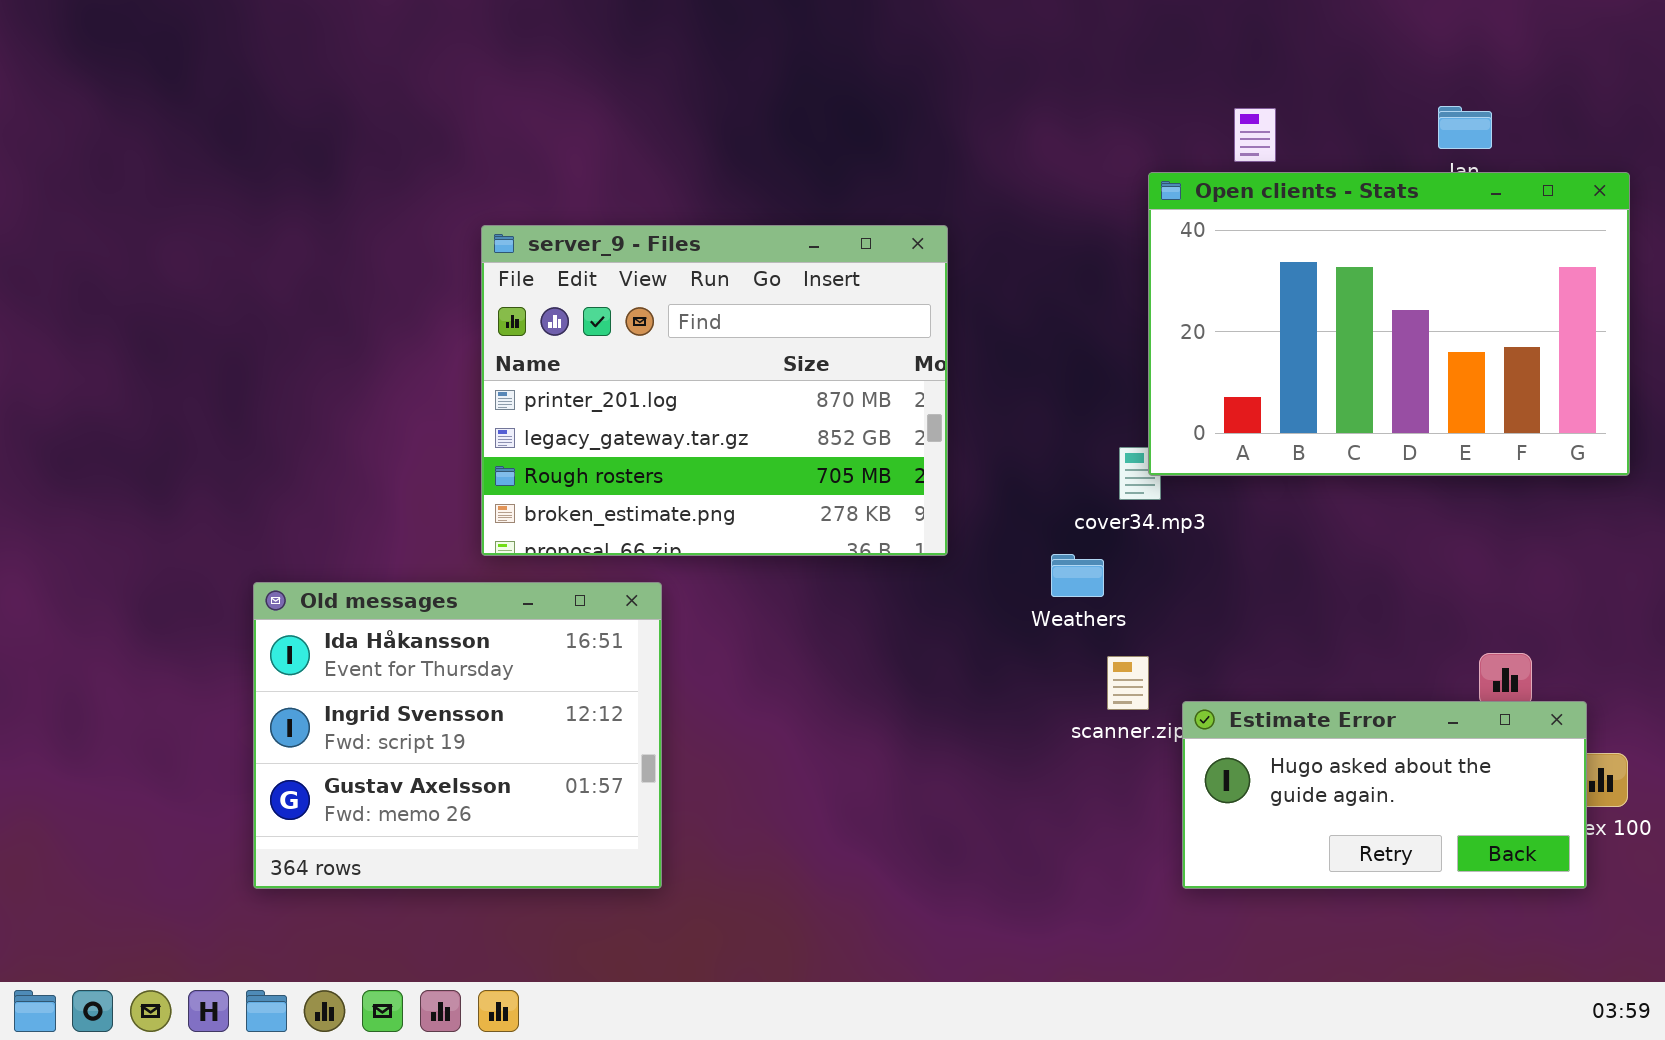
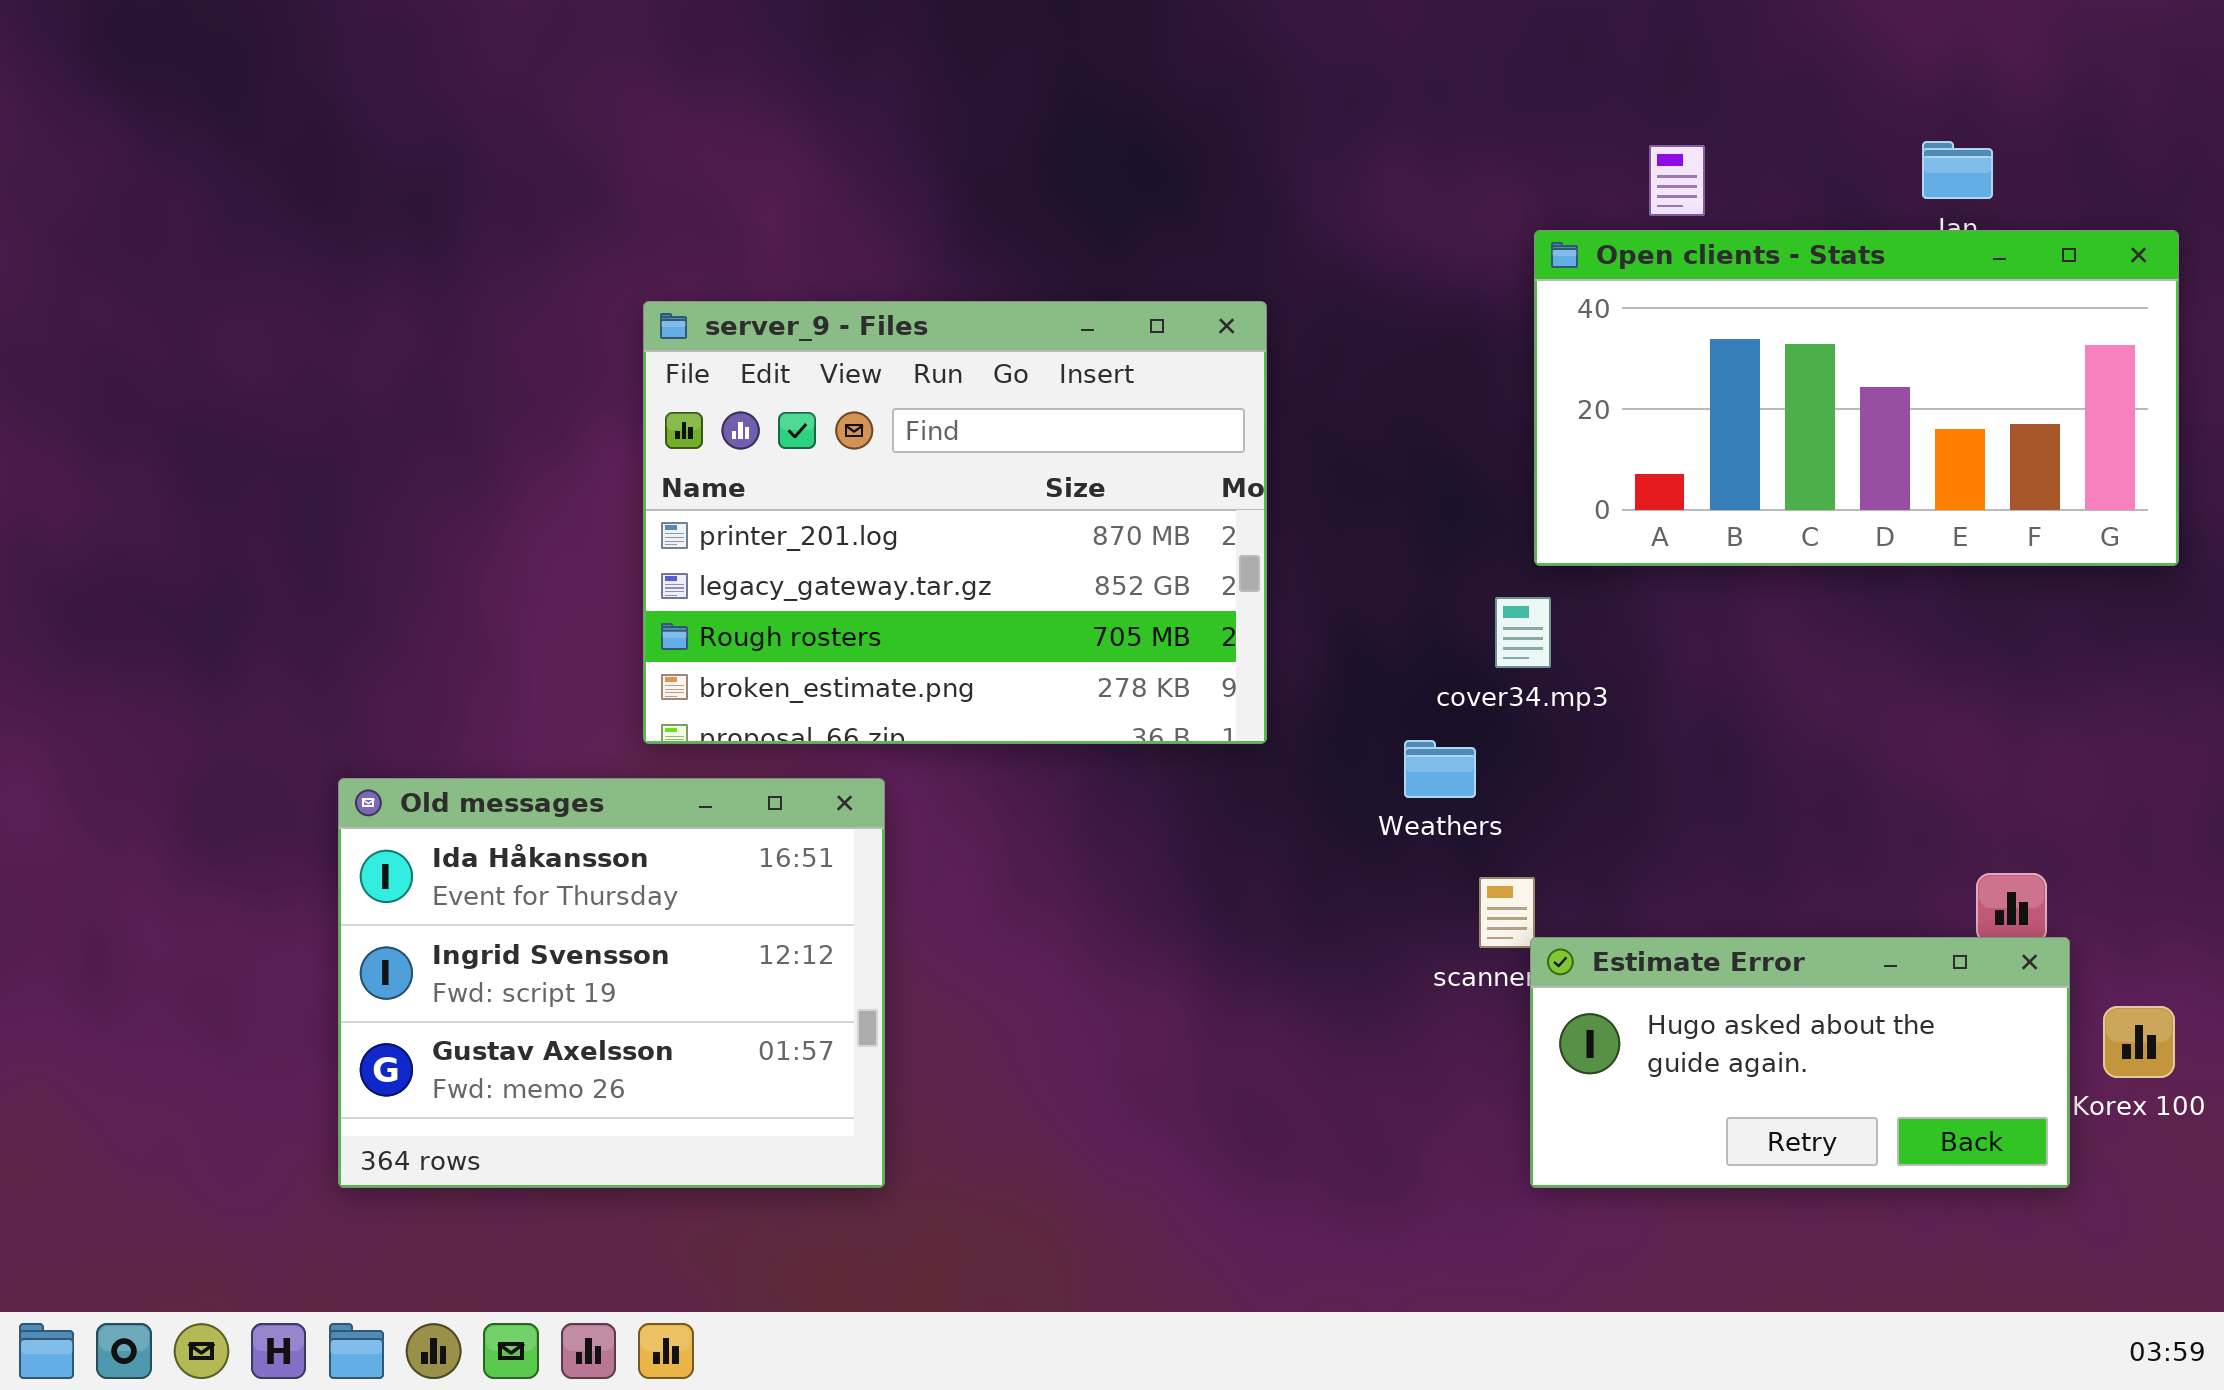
Open clients - Stats: [1148,172,1630,476] -> [1534,230,2179,566], resized
Estimate Error: [1182,701,1587,889] -> [1530,937,2070,1188], moved

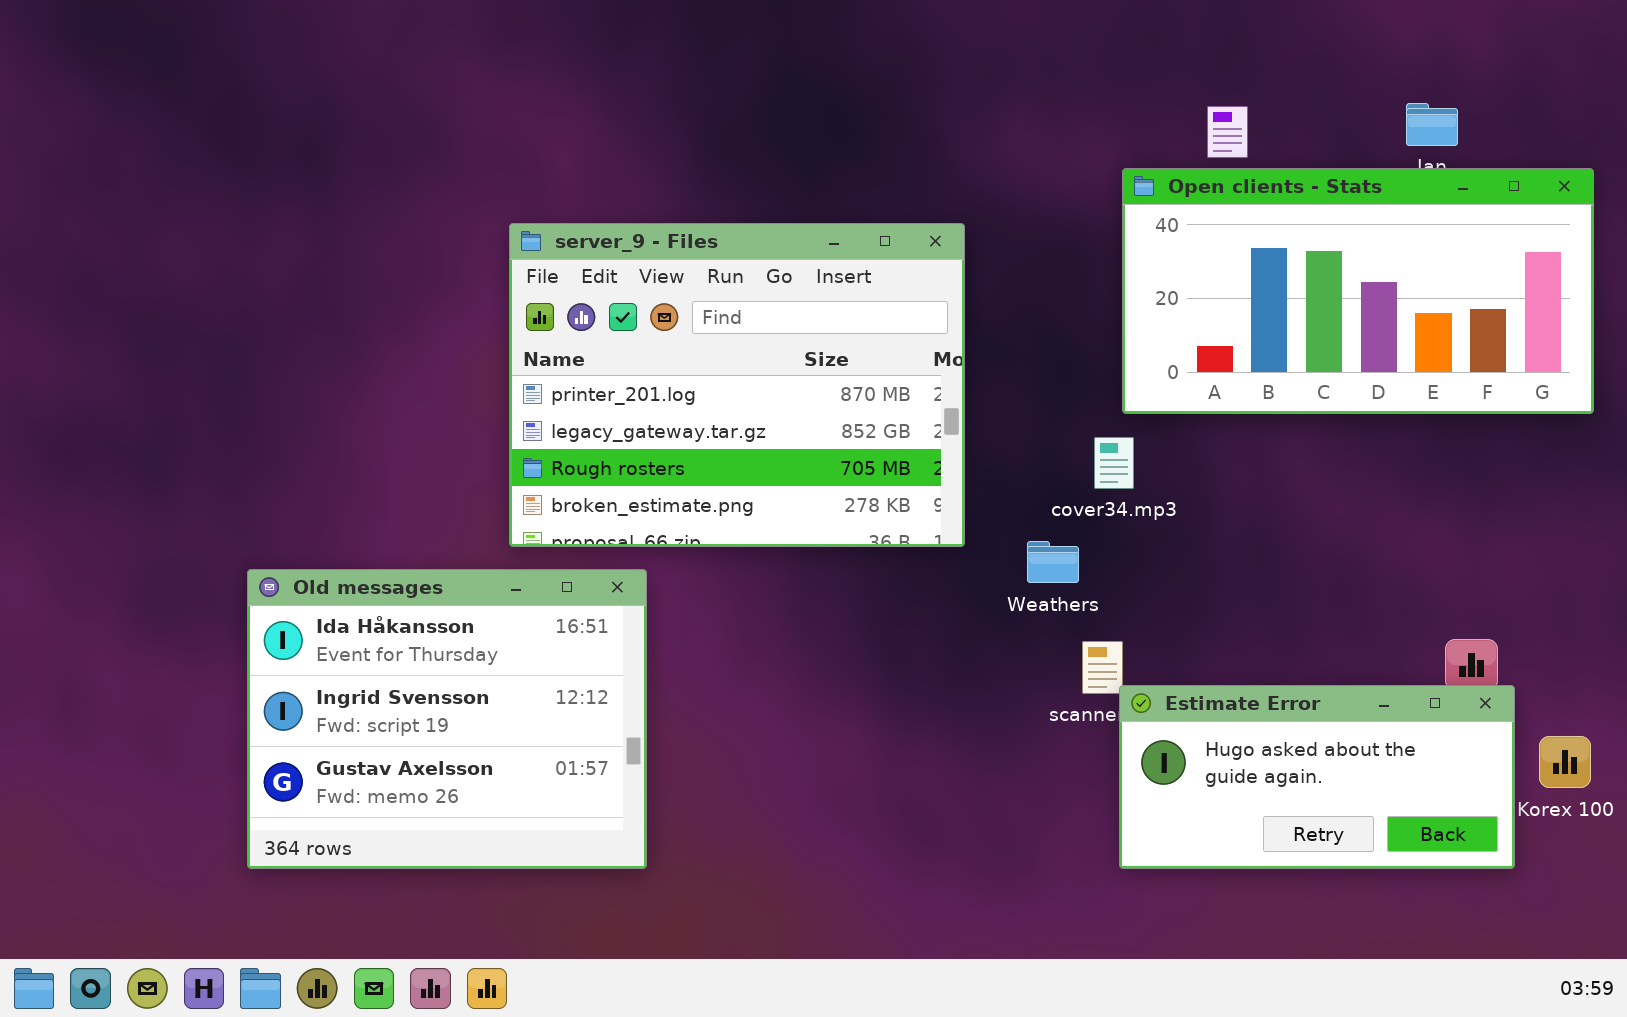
server_9 - Files: [643,301,1267,744] -> [509,223,965,547], moved

